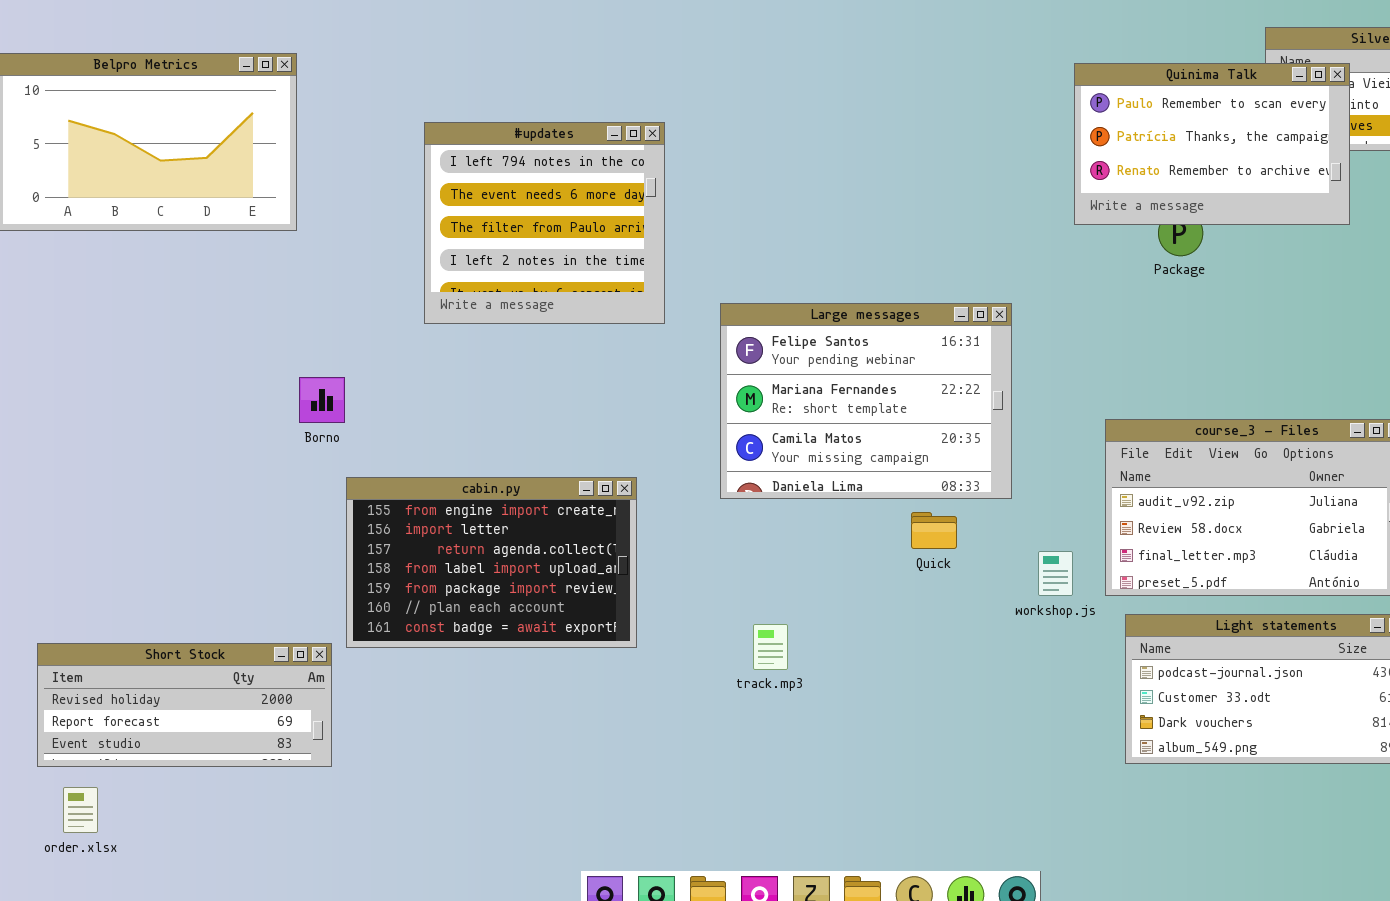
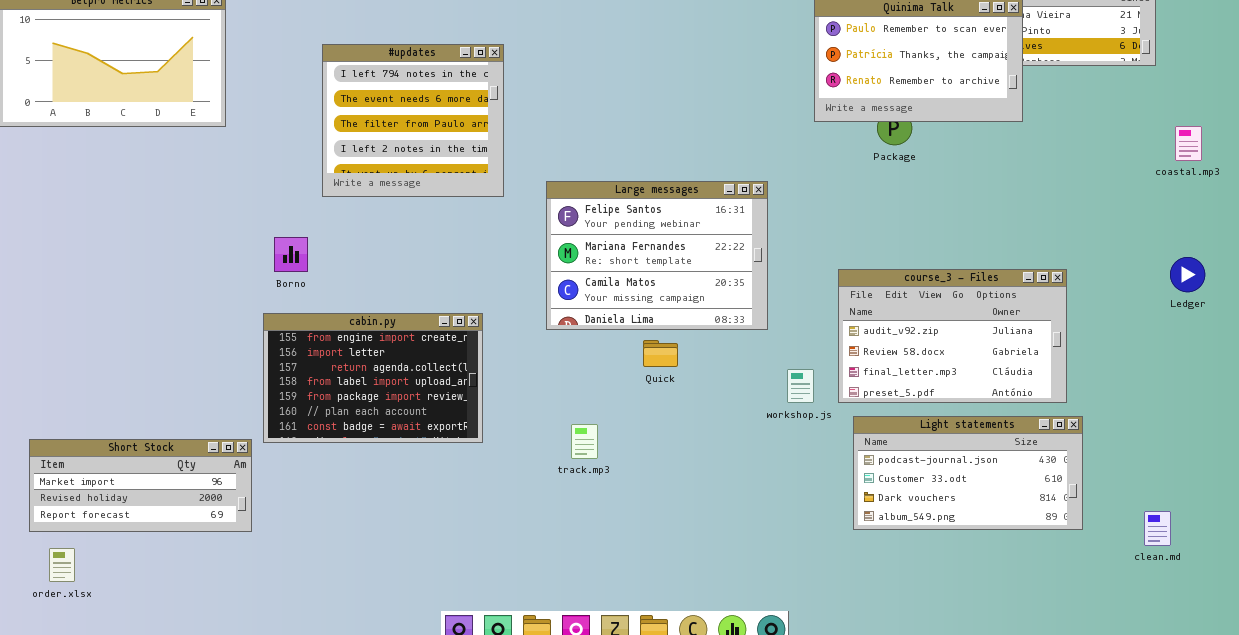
Borno: [299,377,345,423] -> [274,237,308,272], moved
Quick: [911,512,957,549] -> [643,340,678,367], moved
Short Stock: [37,643,332,767] -> [29,439,252,532], scrolled up 1 row

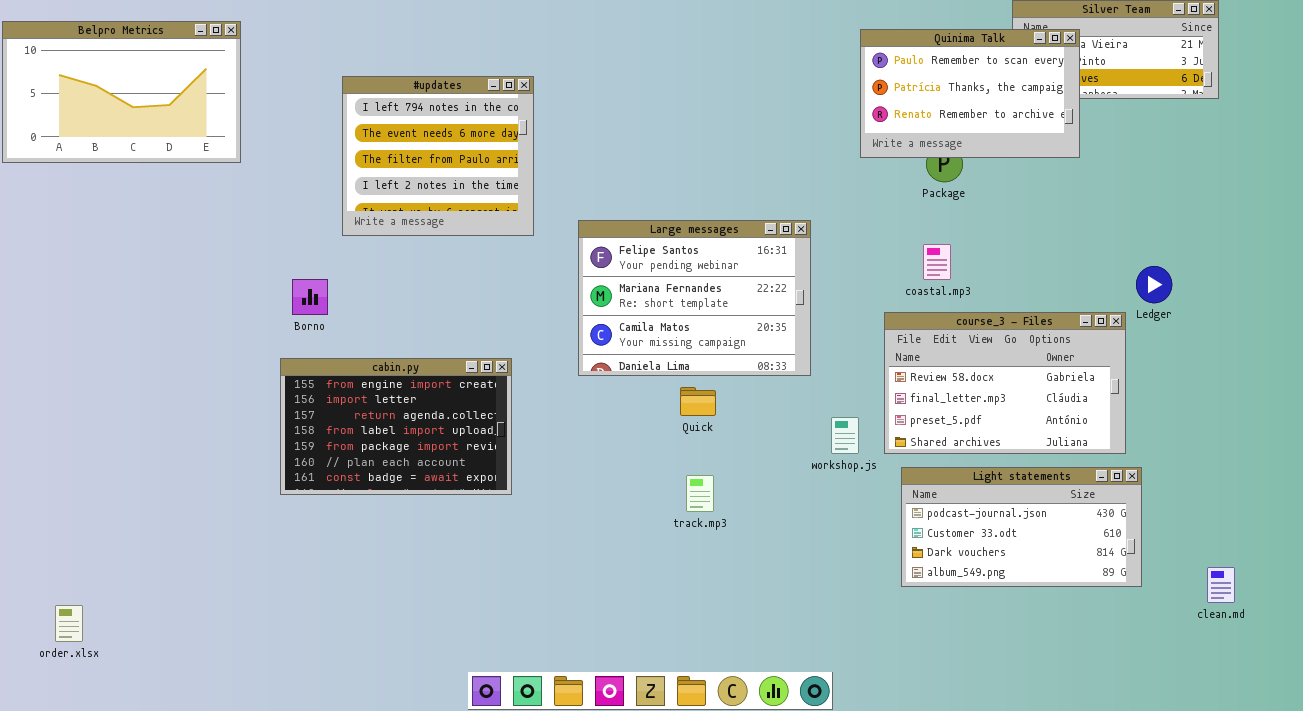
coastal.mp3: [1175,126,1202,161] -> [923,244,951,280], moved
Ledger: [1170,257,1205,292] -> [1136,266,1172,303], moved
course_3 - Files: [838,269,1067,403] -> [884,312,1126,454], scrolled down 1 row
track.mp3: [571,424,598,459] -> [686,475,714,512], moved
Short Stock: [29,439,252,532] -> none, closed

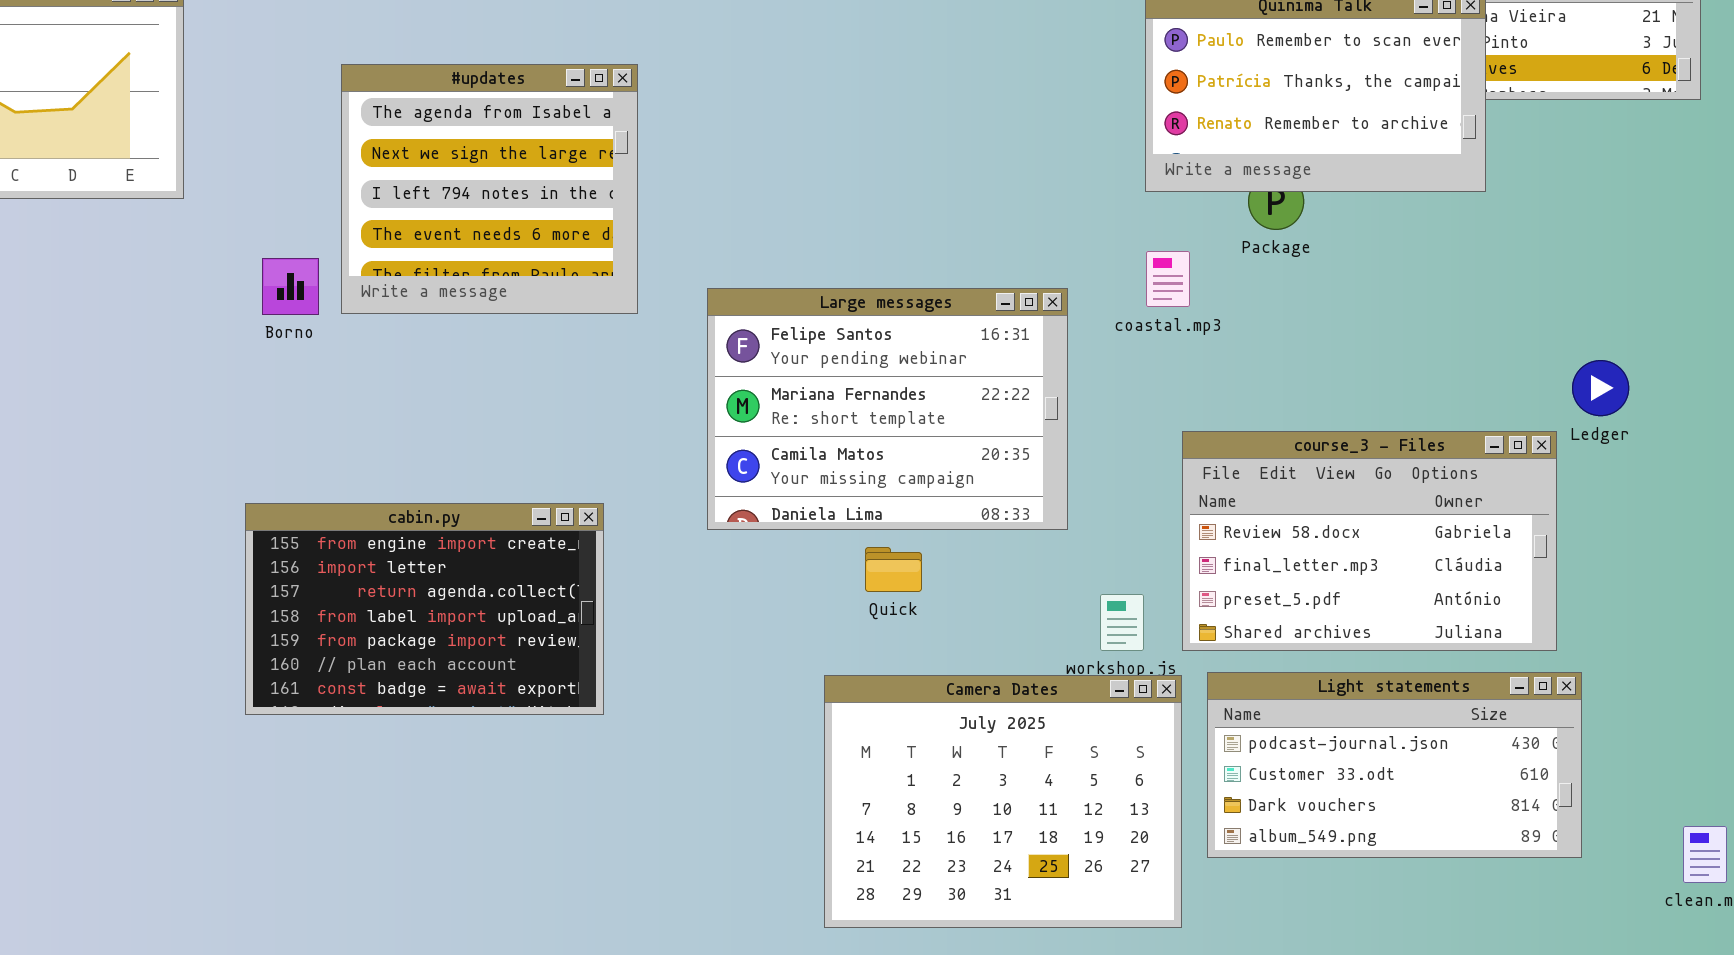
#updates: [342,76,534,236] -> [341,64,638,314], scrolled up 2 rows
coastal.mp3: [923,244,951,280] -> [1146,251,1190,307], moved
Borno: [292,279,328,315] -> [262,258,319,315], moved
Camera Dates: none -> [824,675,1182,928], opened

